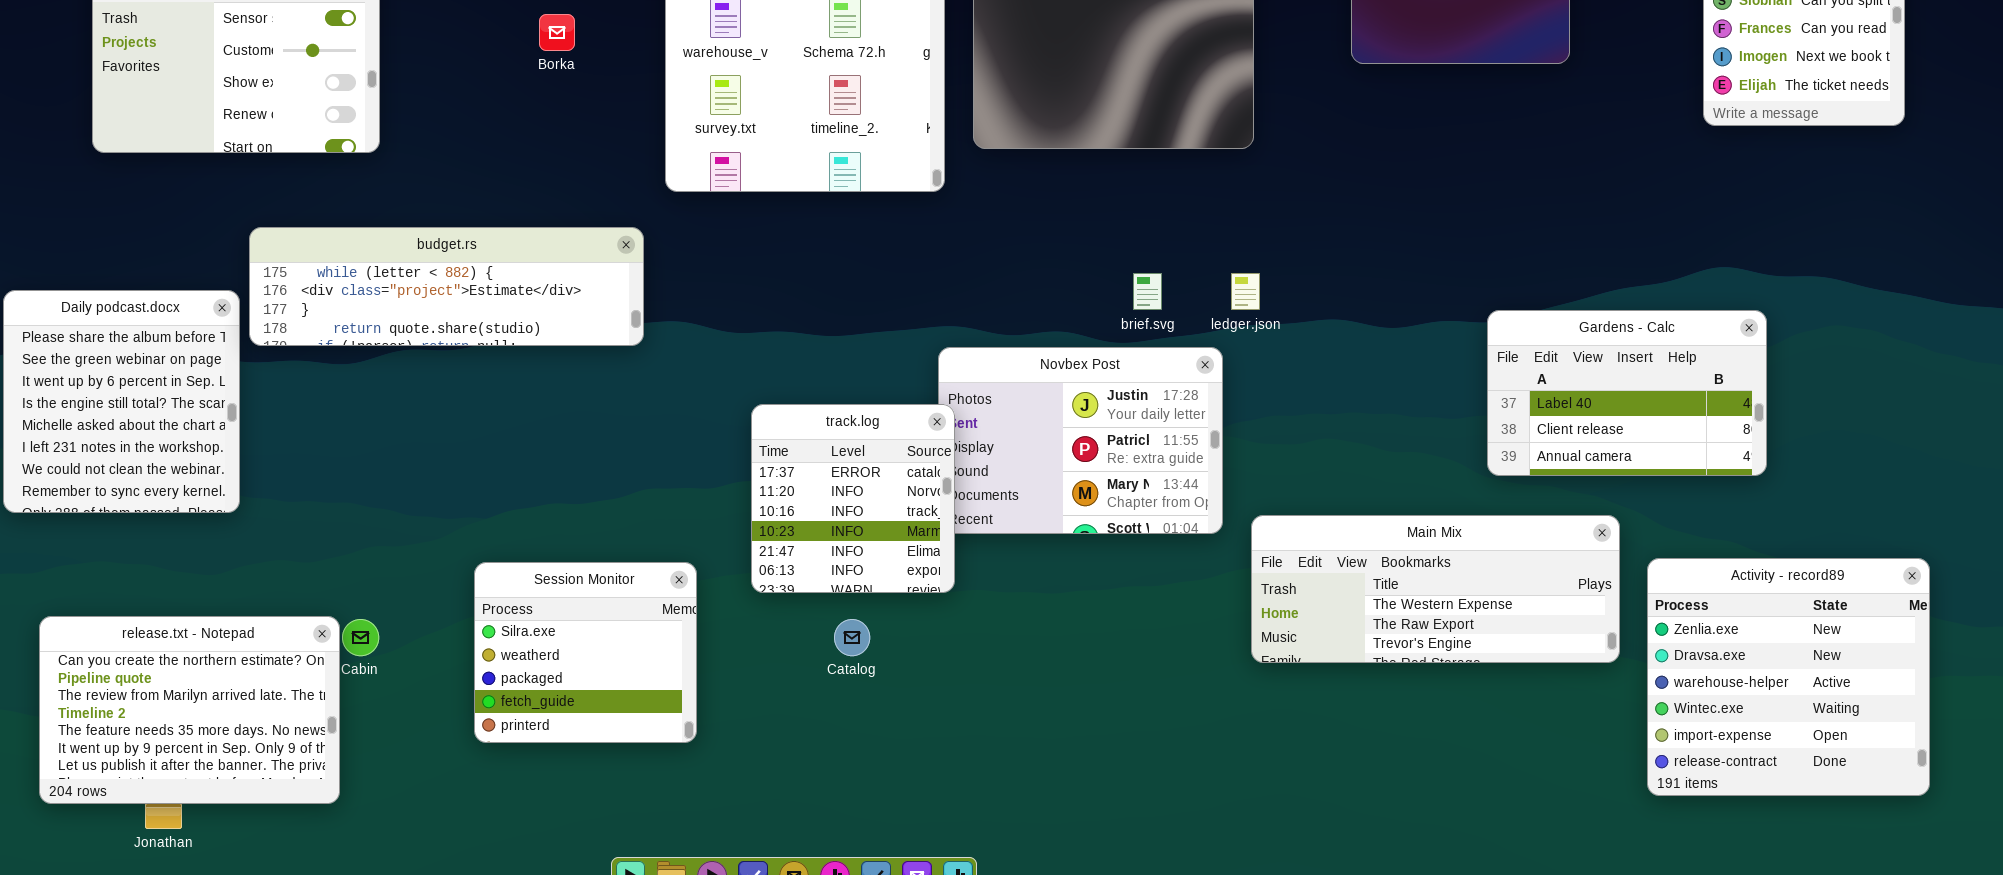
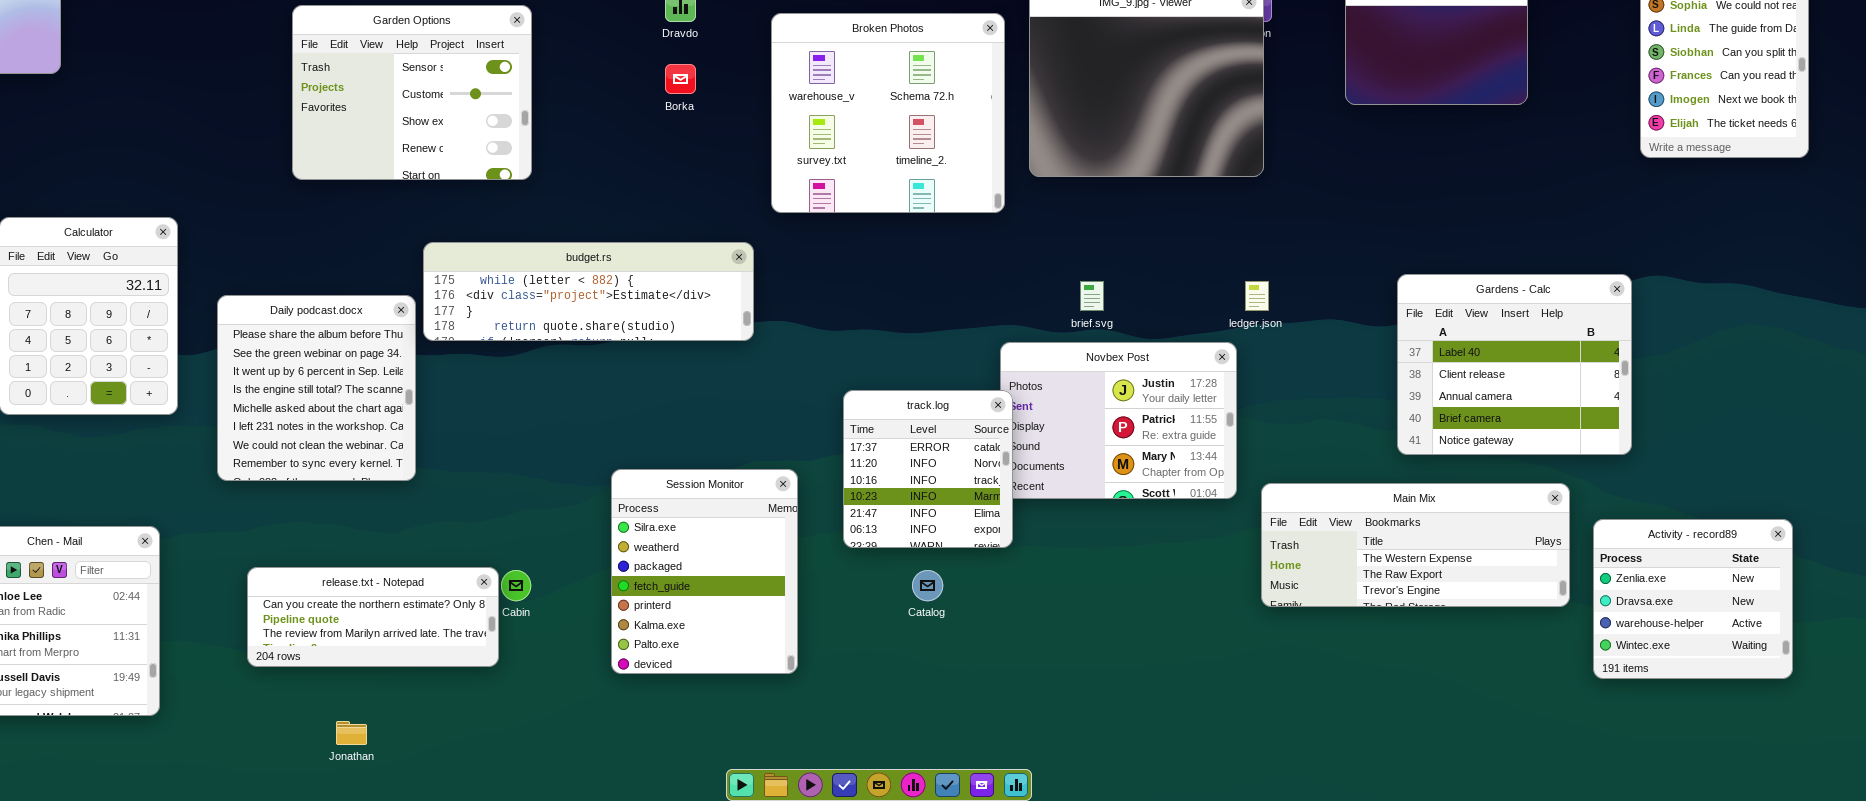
brief.svg: [1133,273,1162,310] -> [1080,281,1104,311], moved
Gardens - Calc: [1487,310,1767,476] -> [1397,274,1632,455], moved, resized
Activity - record89: [1647,558,1930,796] -> [1593,519,1793,679], resized
Session Monitor: [474,562,697,743] -> [611,469,798,674], resized
release.txt - Notepad: [39,616,340,804] -> [247,567,499,667], resized

